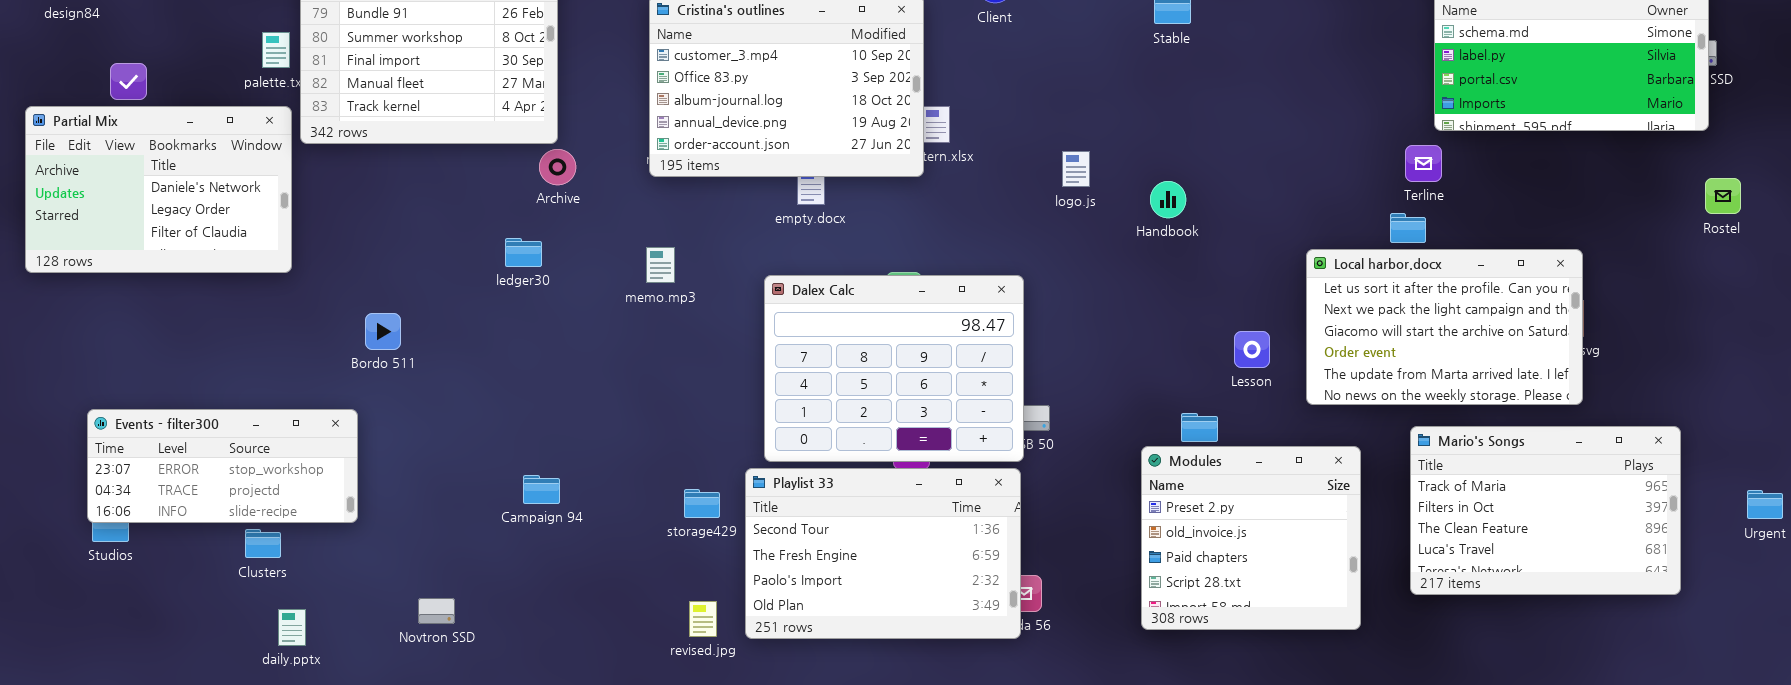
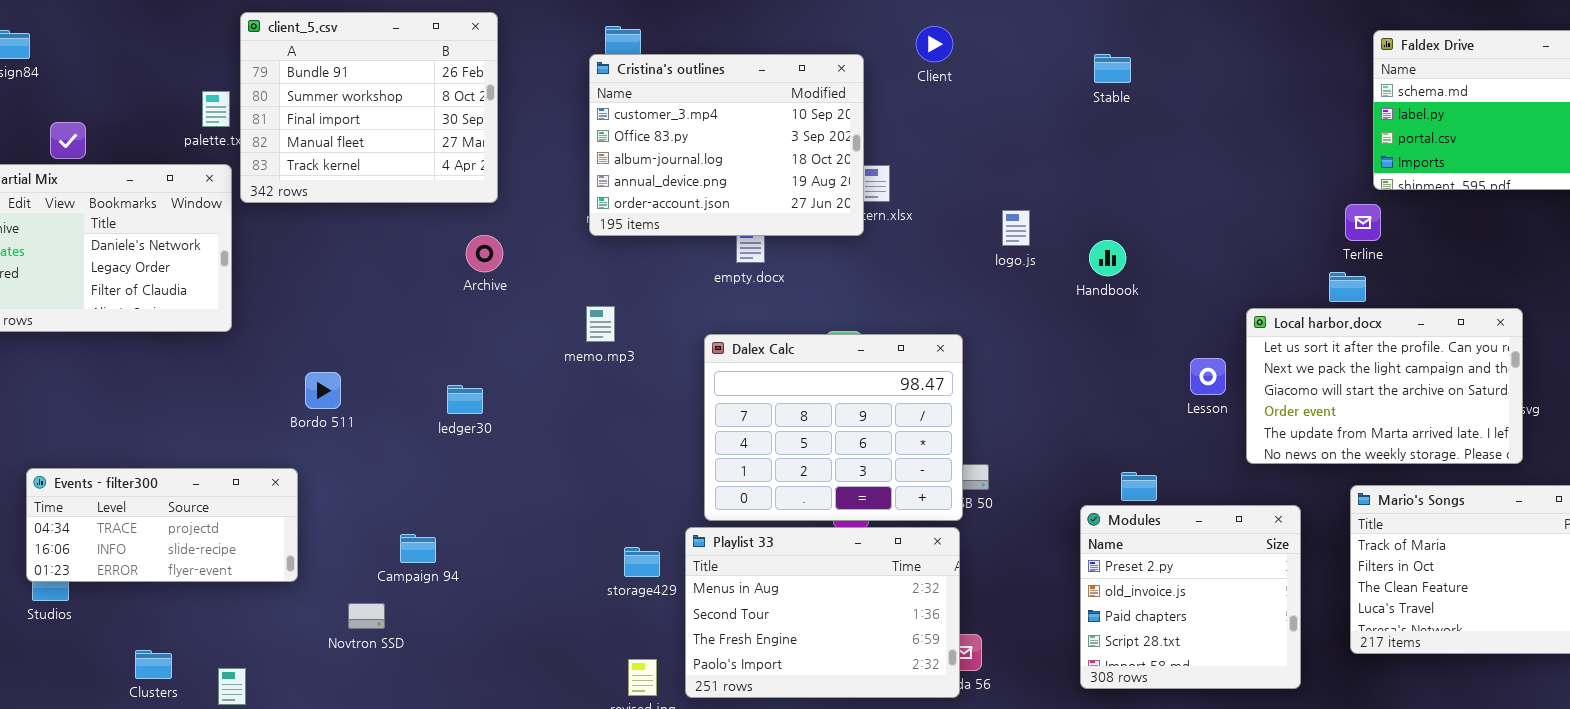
Archive: [539,149,576,185] -> [466,235,503,272], moved
ledger30: [505,238,542,267] -> [447,385,483,414], moved
Lesson: [1234,331,1270,368] -> [1190,358,1226,395], moved
Events - filter300: [87,409,358,523] -> [26,468,298,582], scrolled down 1 row
Playlist 33: [745,468,1021,639] -> [685,527,960,698], scrolled up 1 row
Campaign 94: [523,475,560,504] -> [400,534,436,563], moved
Clusters: [245,529,281,558] -> [135,650,172,679], moved
Novtron SSD: [418,598,455,624] -> [348,603,385,629], moved

